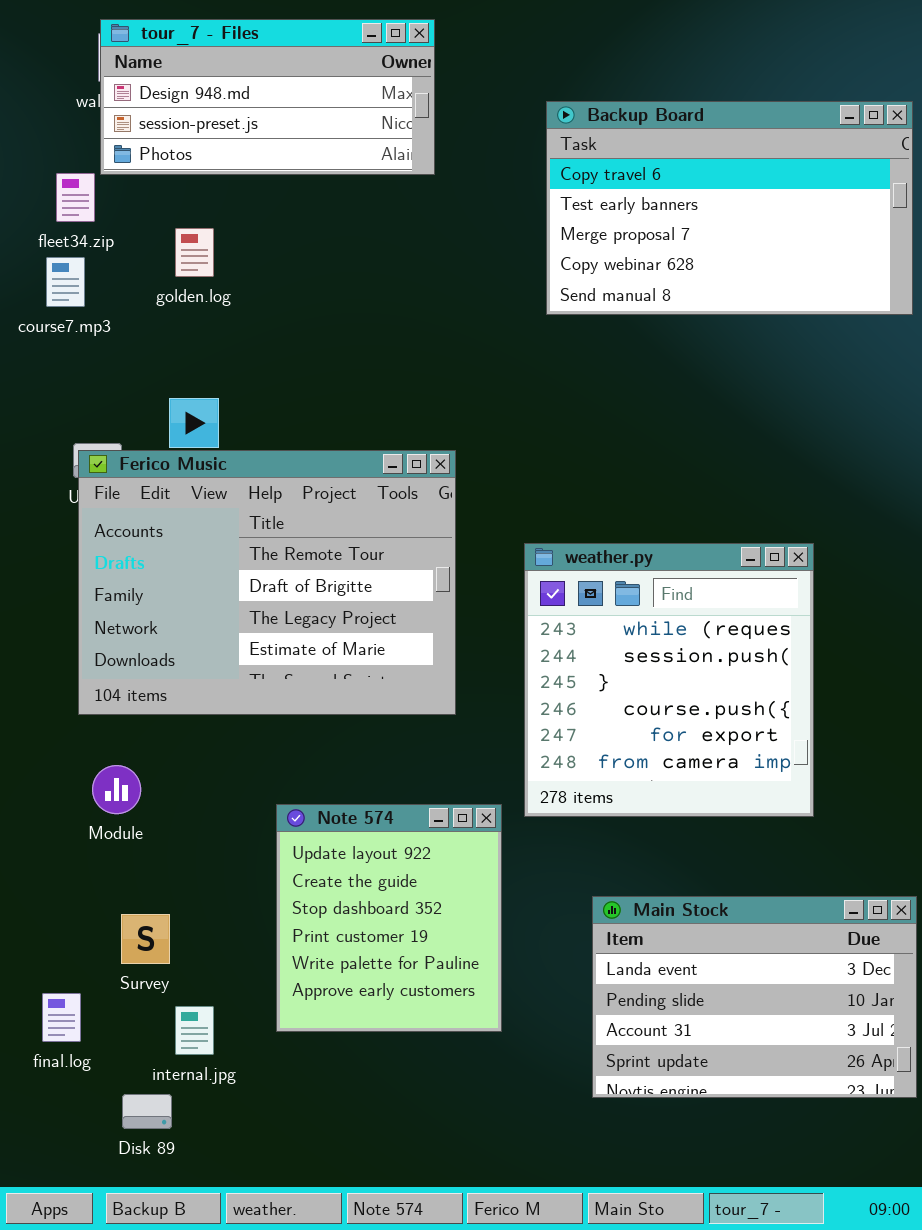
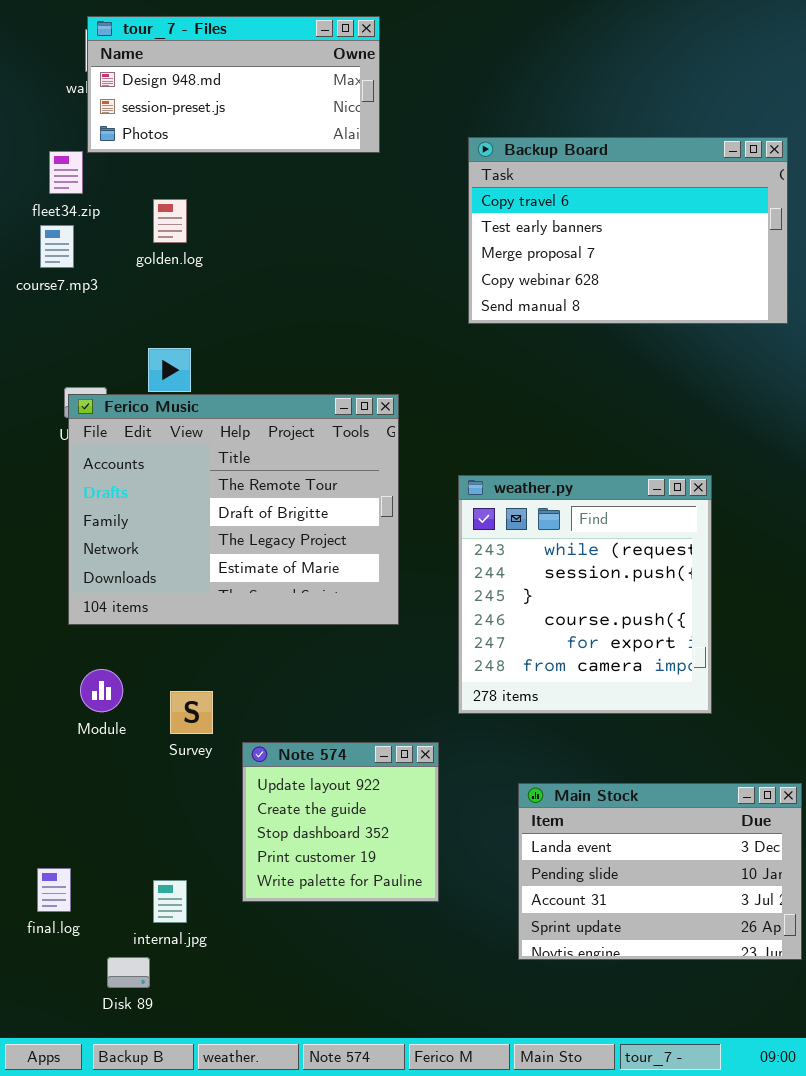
Backup Board: [546,101,913,315] -> [468,137,788,324], moved
Note 574: [276,804,502,1032] -> [242,742,439,902], resized
Survey: [121,914,170,964] -> [170,691,213,734], moved

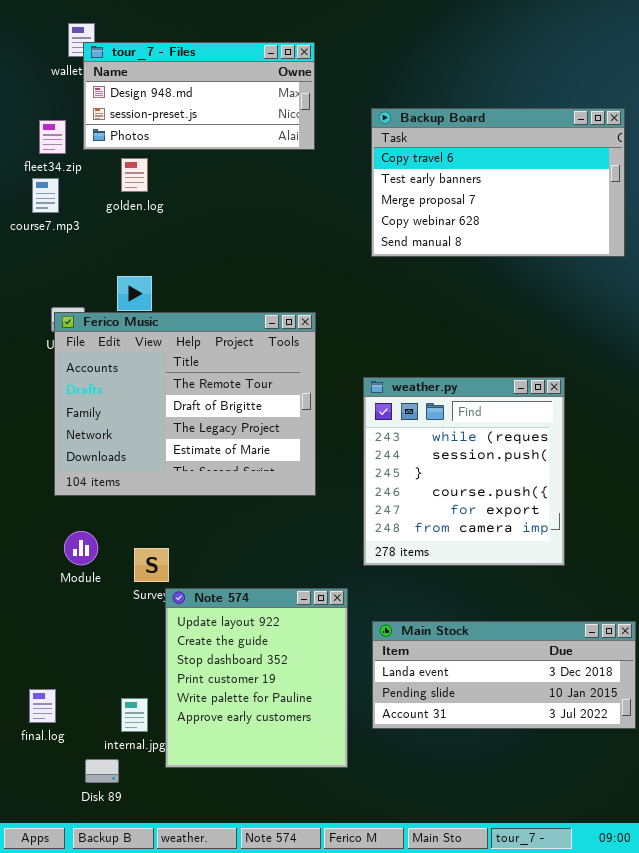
tour_7 - Files: [87,16,380,153] -> [83,42,315,150], moved
Note 574: [242,742,439,902] -> [165,588,348,768], resized
Main Stock: [518,783,802,960] -> [372,621,636,729], resized

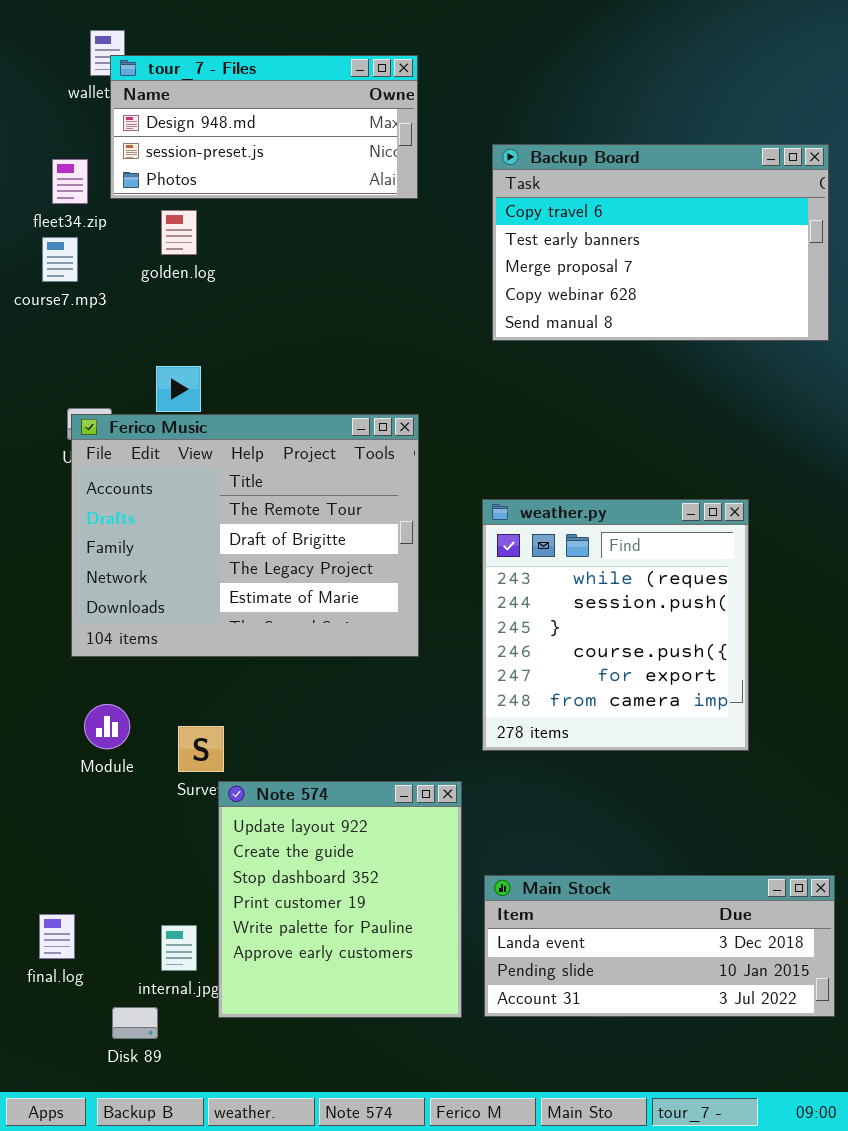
Main Stock: [372,621,636,729] -> [484,875,835,1017], moved

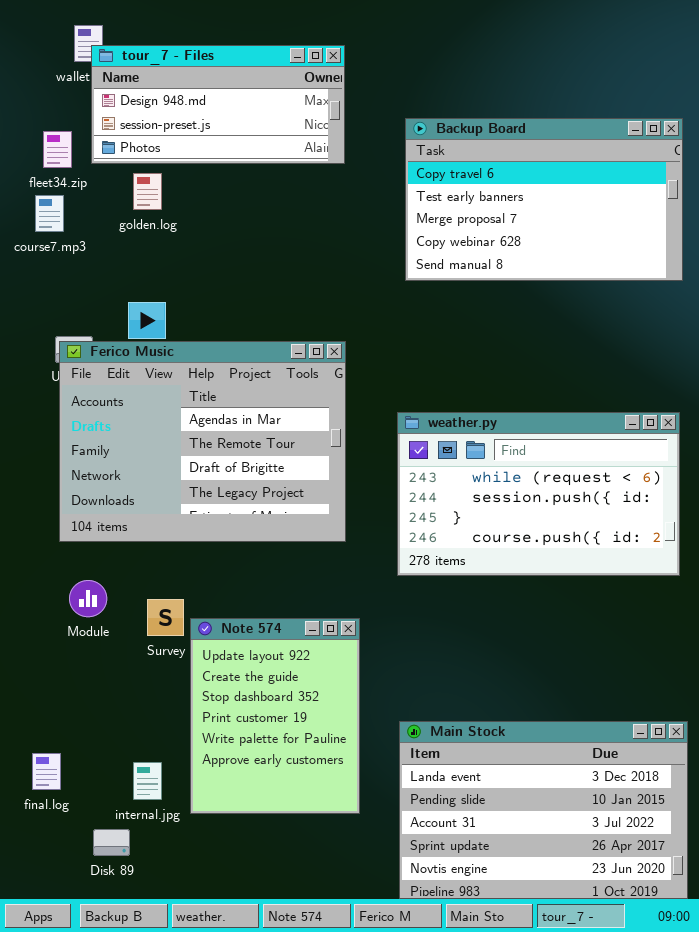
Ferico Music: [71,414,419,657] -> [59,341,346,542], scrolled up 1 row
weather.py: [482,499,749,751] -> [397,412,680,576], resized
Note 574: [218,781,462,1018] -> [190,618,360,814], moved, resized
Main Stock: [484,875,835,1017] -> [399,721,688,899], resized

